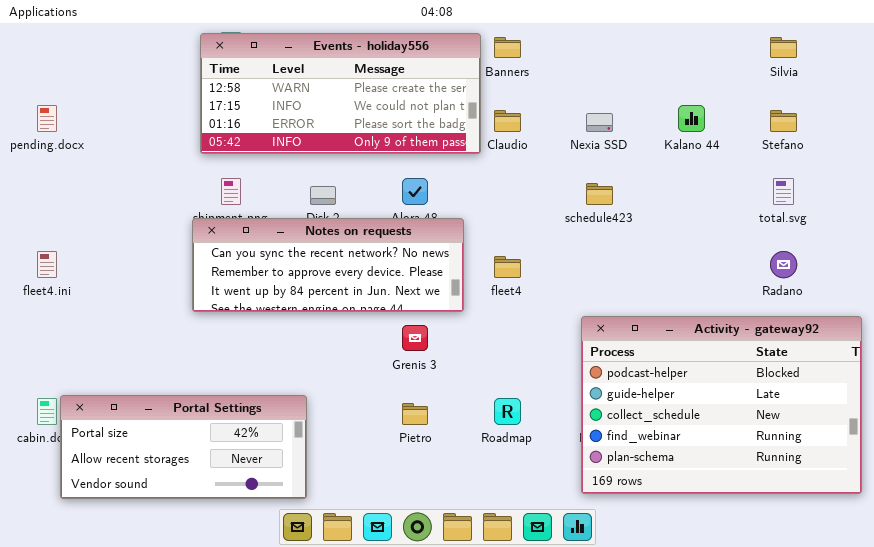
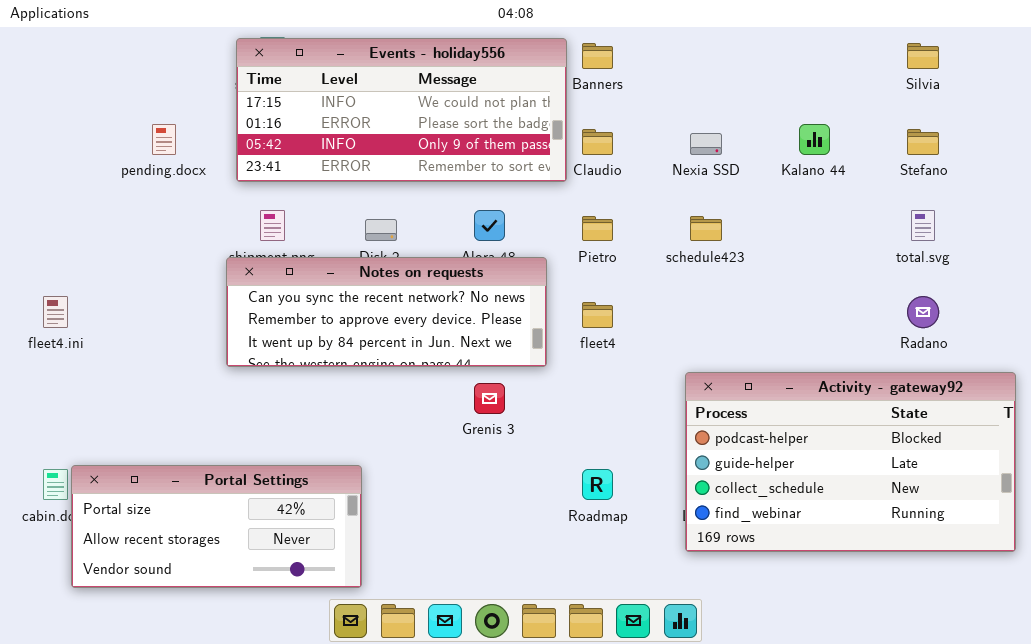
Events - holiday556: [200,33,481,154] -> [236,38,567,182], scrolled down 1 row
pending.docx: [37,105,57,132] -> [152,124,176,155], moved
Activity - gateway92: [581,316,862,494] -> [685,372,1016,552], resized
Pietro: [402,403,428,425] -> [582,216,613,241], moved

